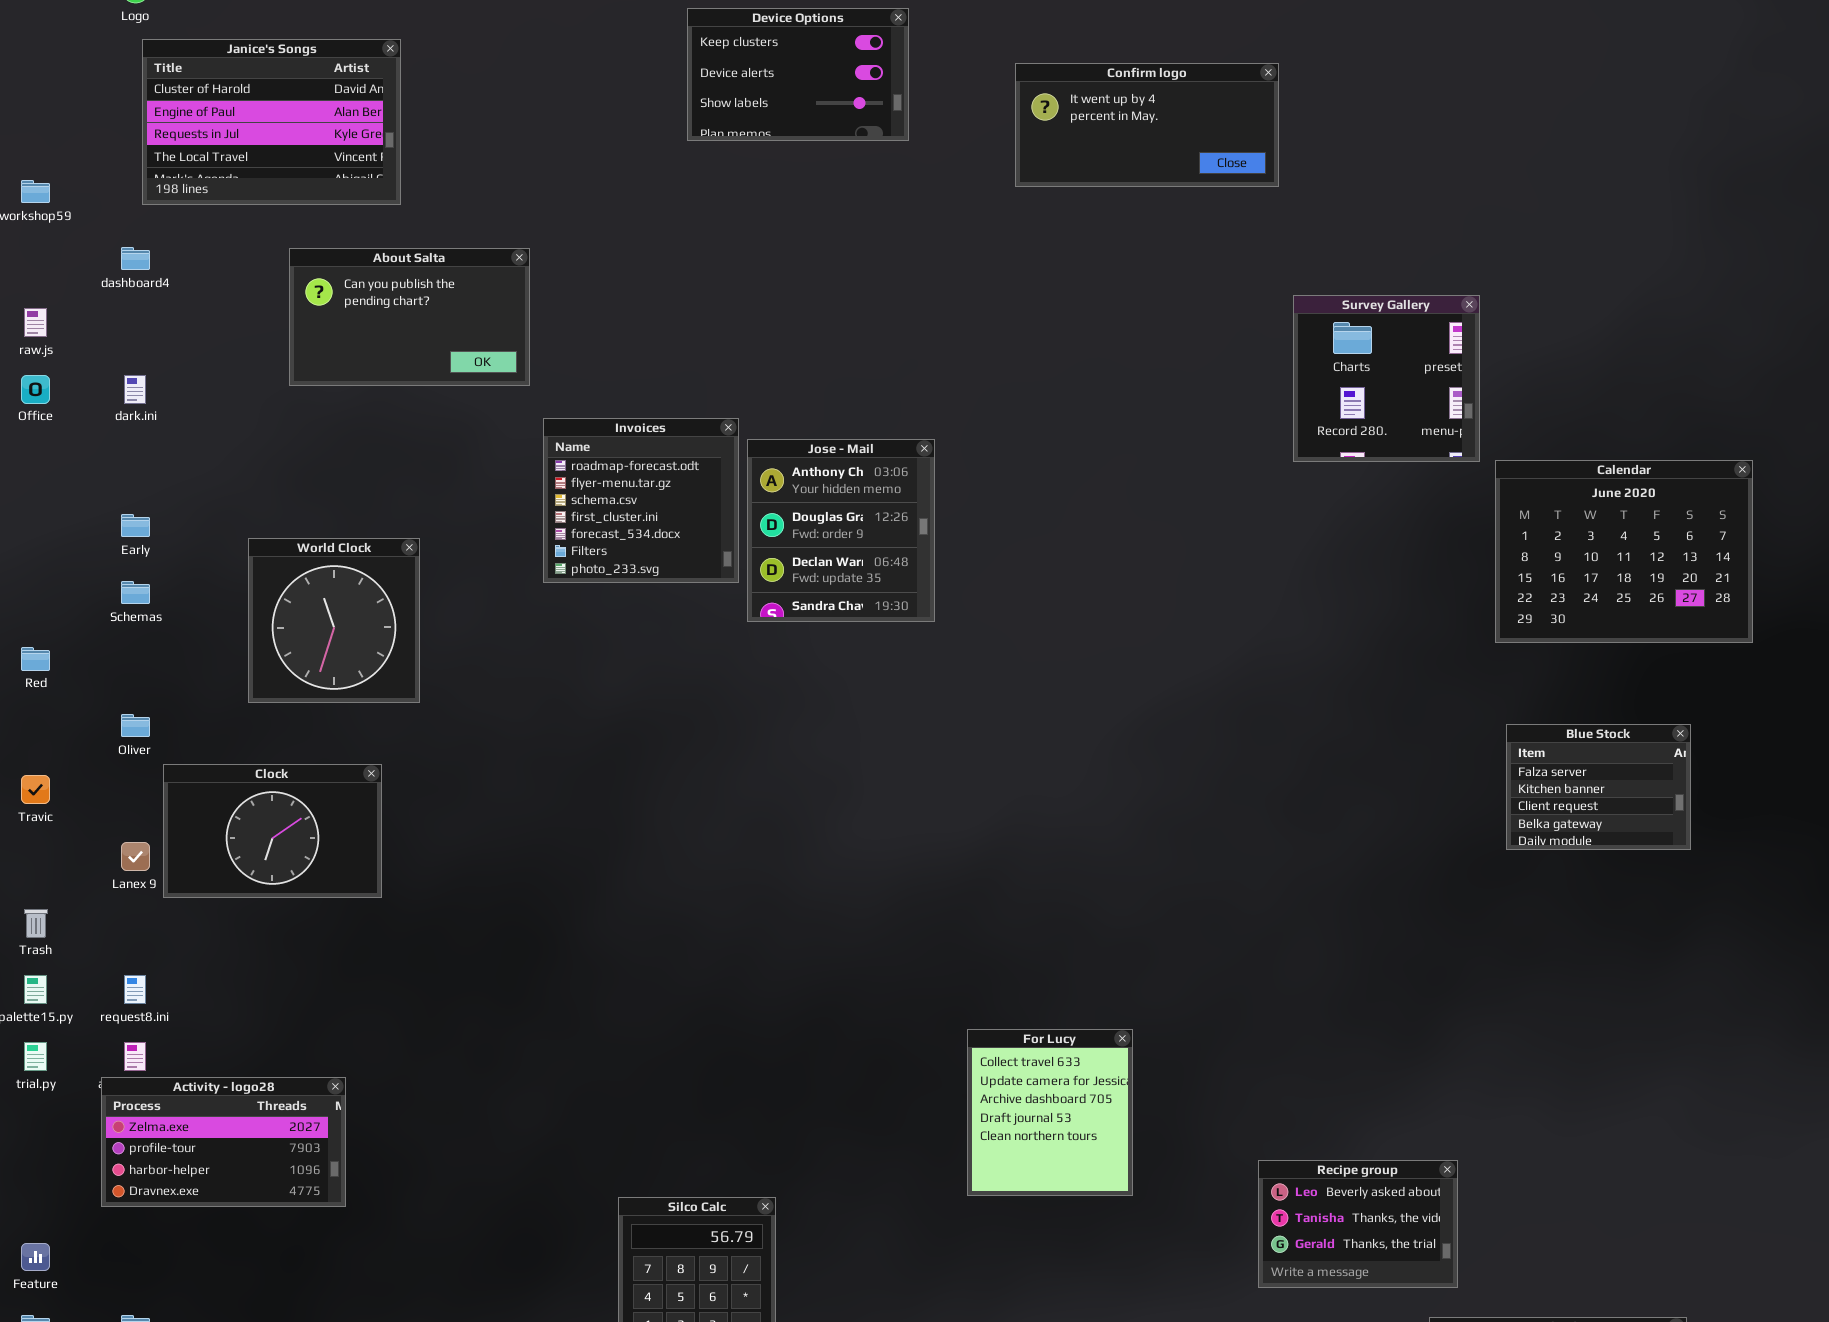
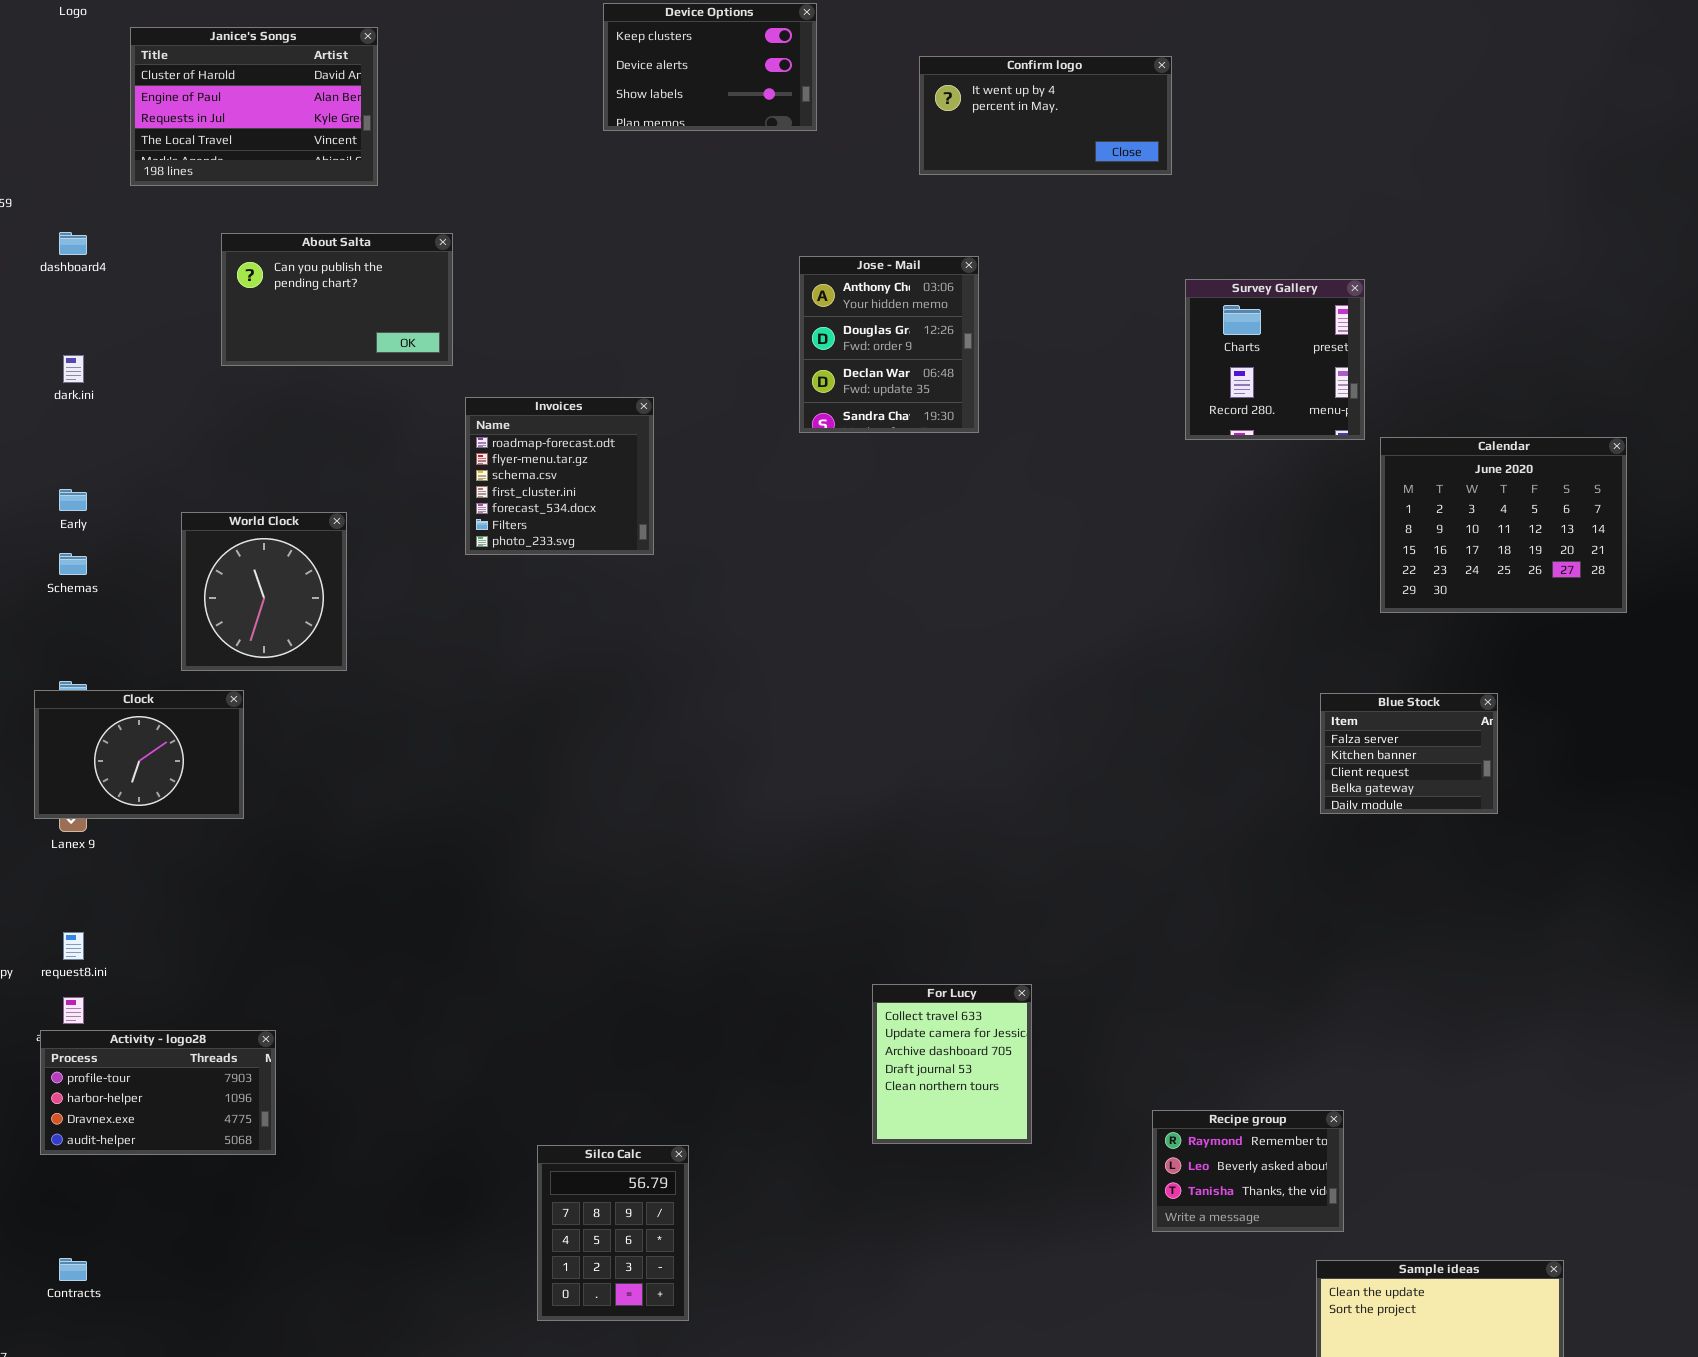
Janice's Songs: [142,39,401,205] -> [130,27,378,186], moved
Jose - Mail: [747,439,935,622] -> [799,256,979,433], moved
Blue Stock: [1506,724,1691,850] -> [1320,693,1498,814], moved
Clock: [163,764,382,898] -> [34,690,244,819], moved
Activity - logo28: [101,1077,346,1207] -> [40,1030,276,1155], scrolled down 1 row
Recipe group: [1258,1160,1458,1288] -> [1152,1110,1344,1232], scrolled up 1 row

